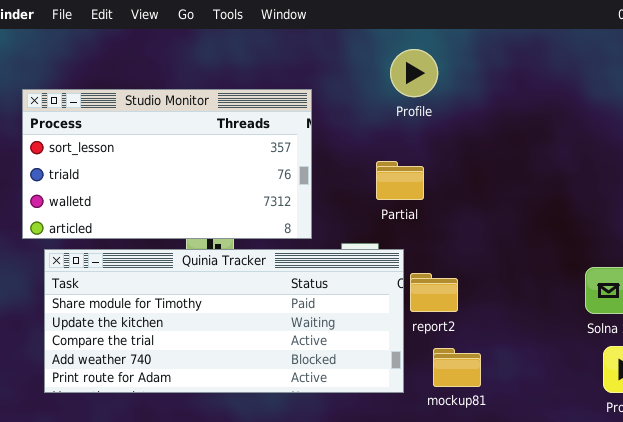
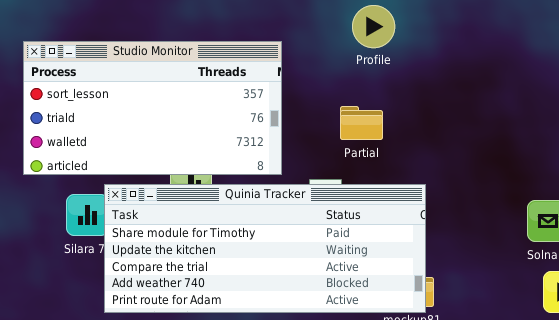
Quinia Tracker: [44,249,404,393] -> [104,184,426,313], moved

